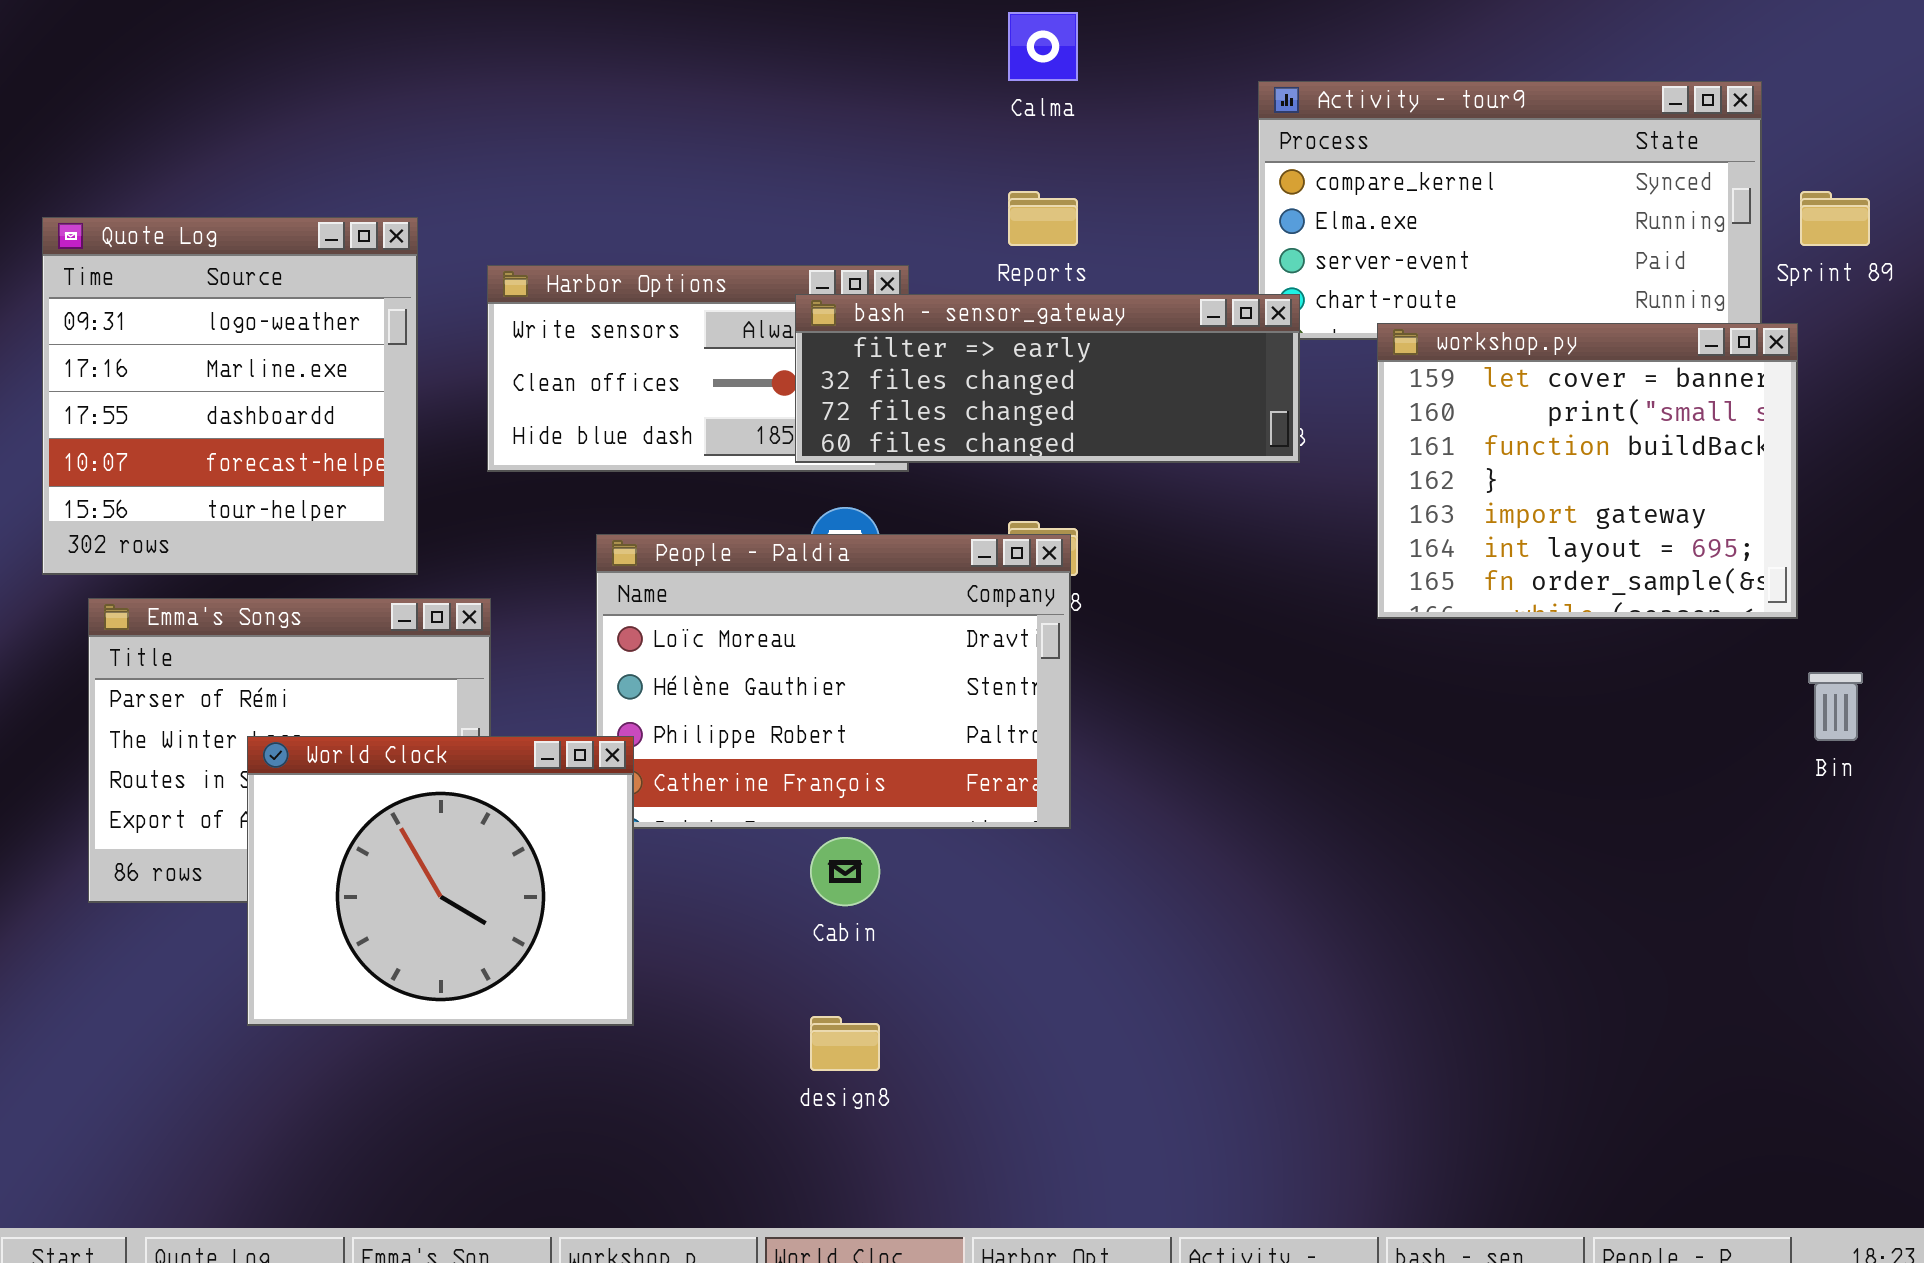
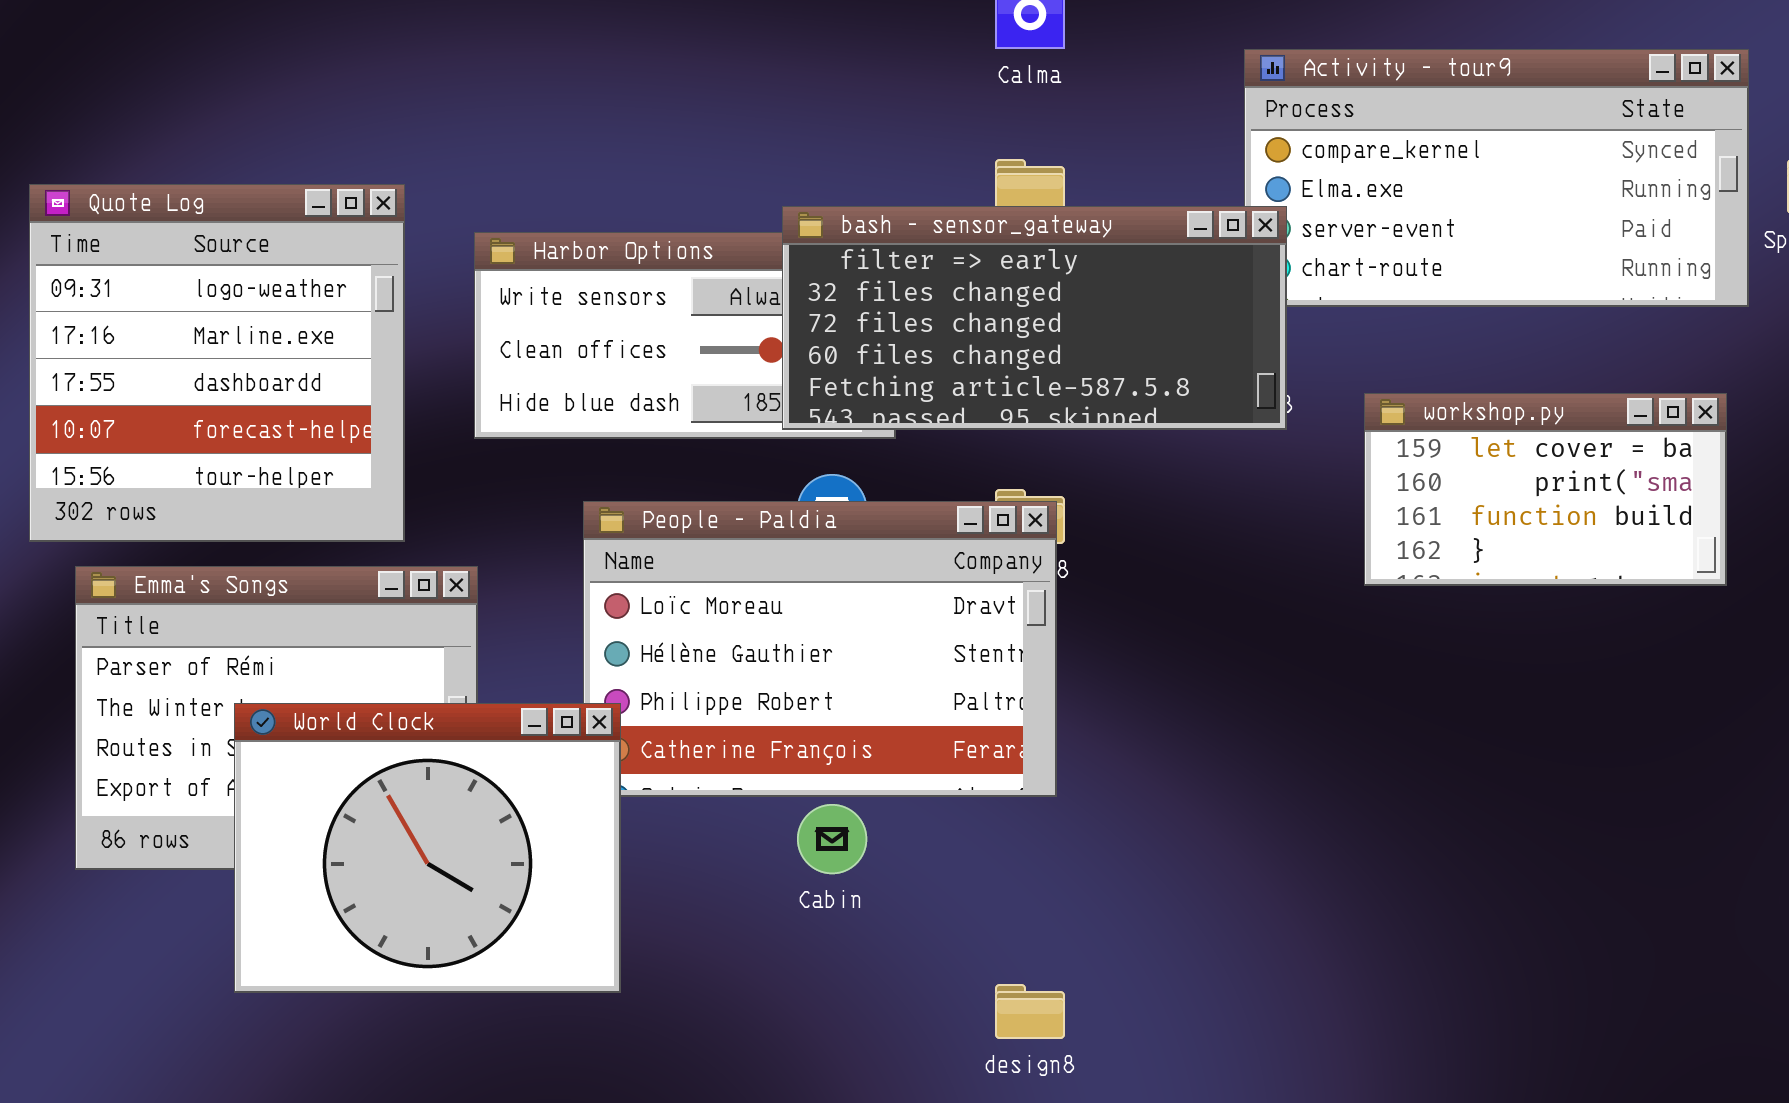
bash - sensor_gateway: [795,294,1300,463] -> [782,206,1287,430], resized
workshop.py: [1377,323,1798,619] -> [1364,393,1727,586], resized
design8: [810,1016,880,1071] -> [995,984,1065,1039], moved

